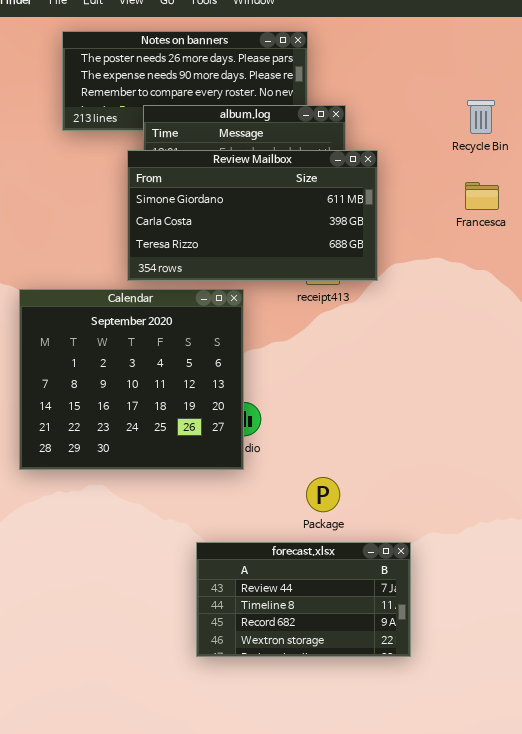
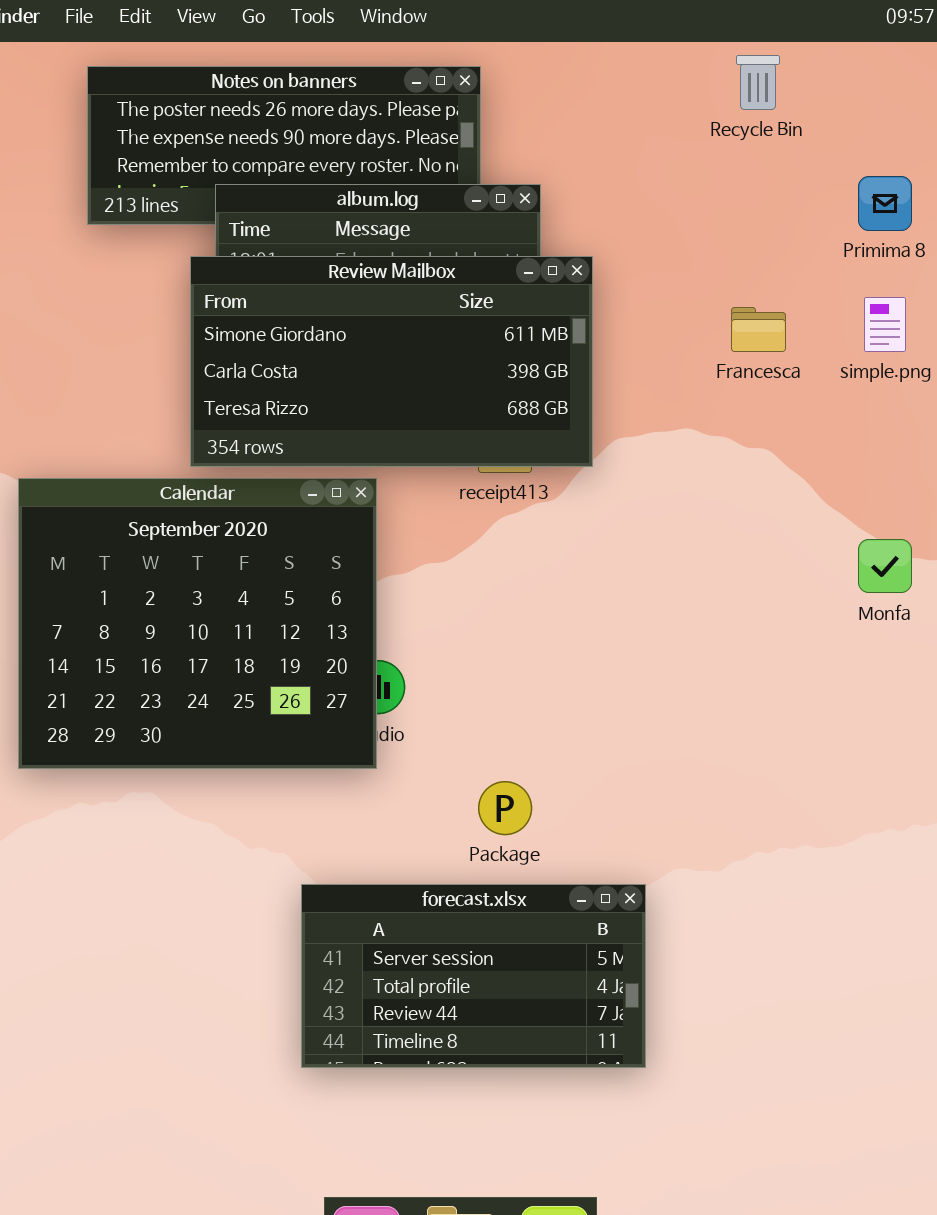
Recycle Bin: [467,100,495,134] -> [736,55,780,110], moved
forecast.xlsx: [196,542,411,657] -> [301,884,646,1068], scrolled up 2 rows

